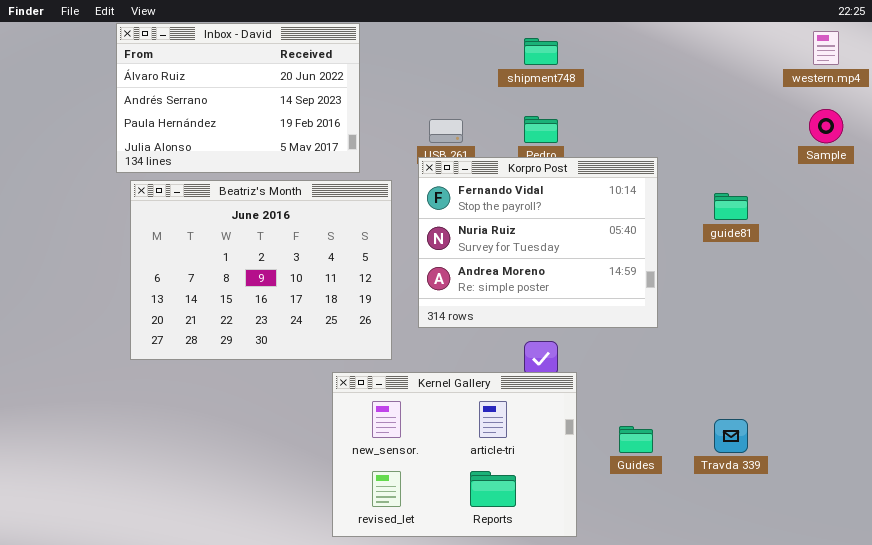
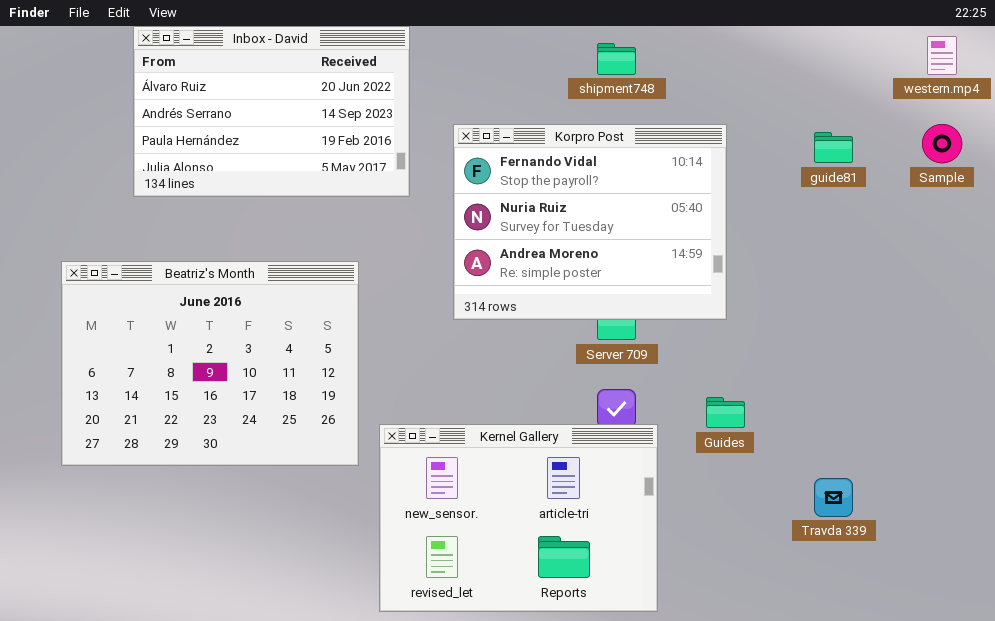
Korpro Post: [418,157,658,328] -> [453,124,727,320], moved
Beatriz's Month: [130,180,392,360] -> [61,261,359,466], moved
guide81: [714,193,748,220] -> [814,132,853,163], moved
Guides: [619,426,653,453] -> [706,397,745,428], moved

